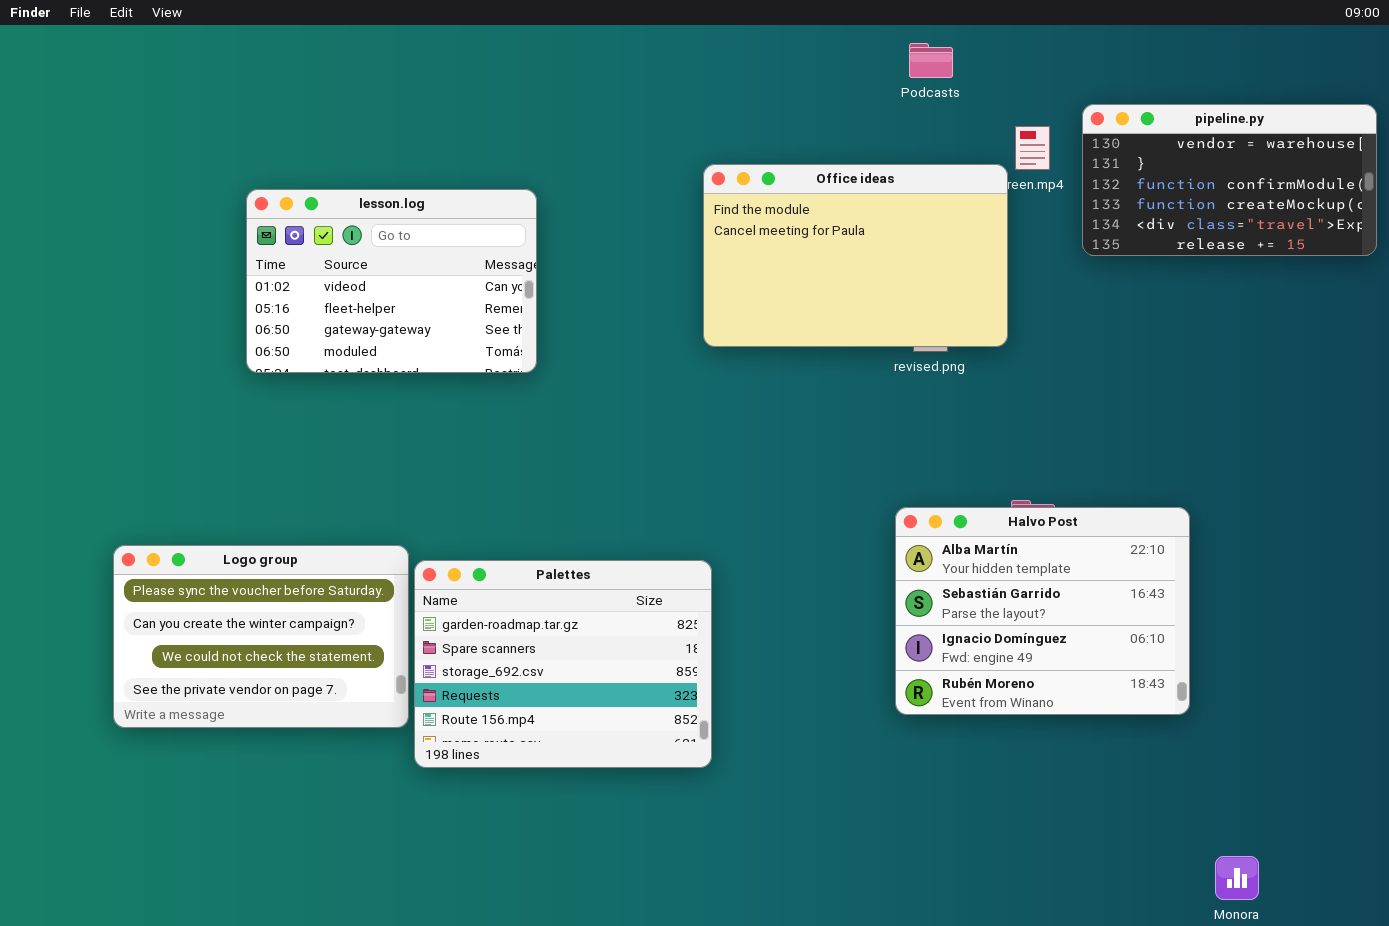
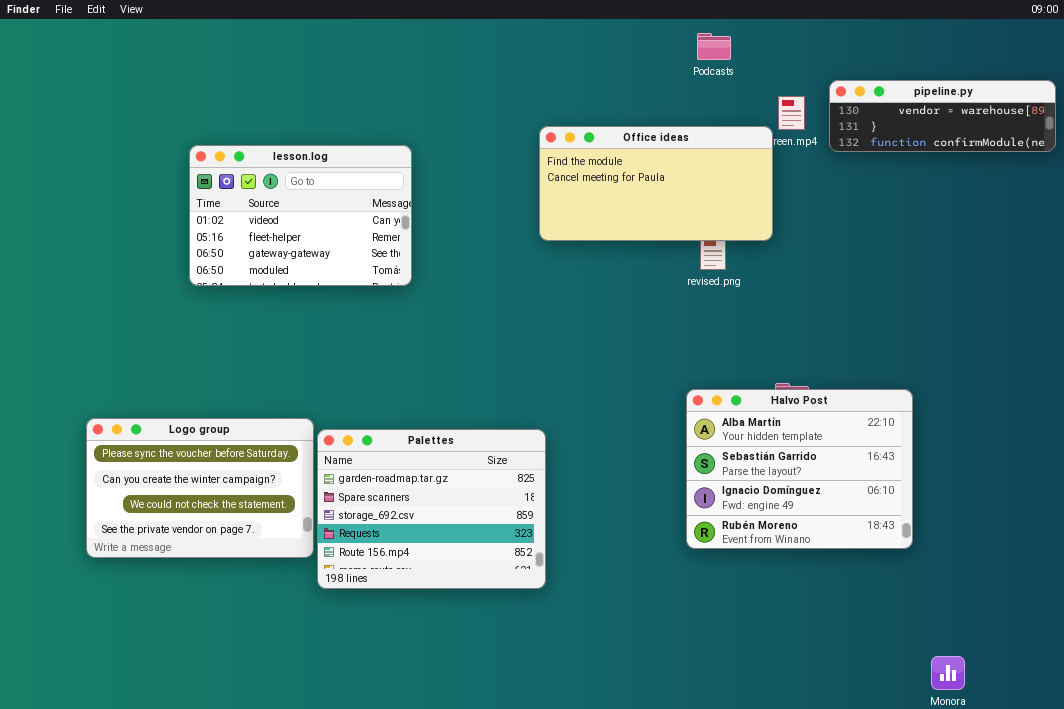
pipeline.py: [1082,104,1377,256] -> [829,80,1056,152], resized
Office ideas: [703,164,1008,347] -> [539,126,773,241], resized

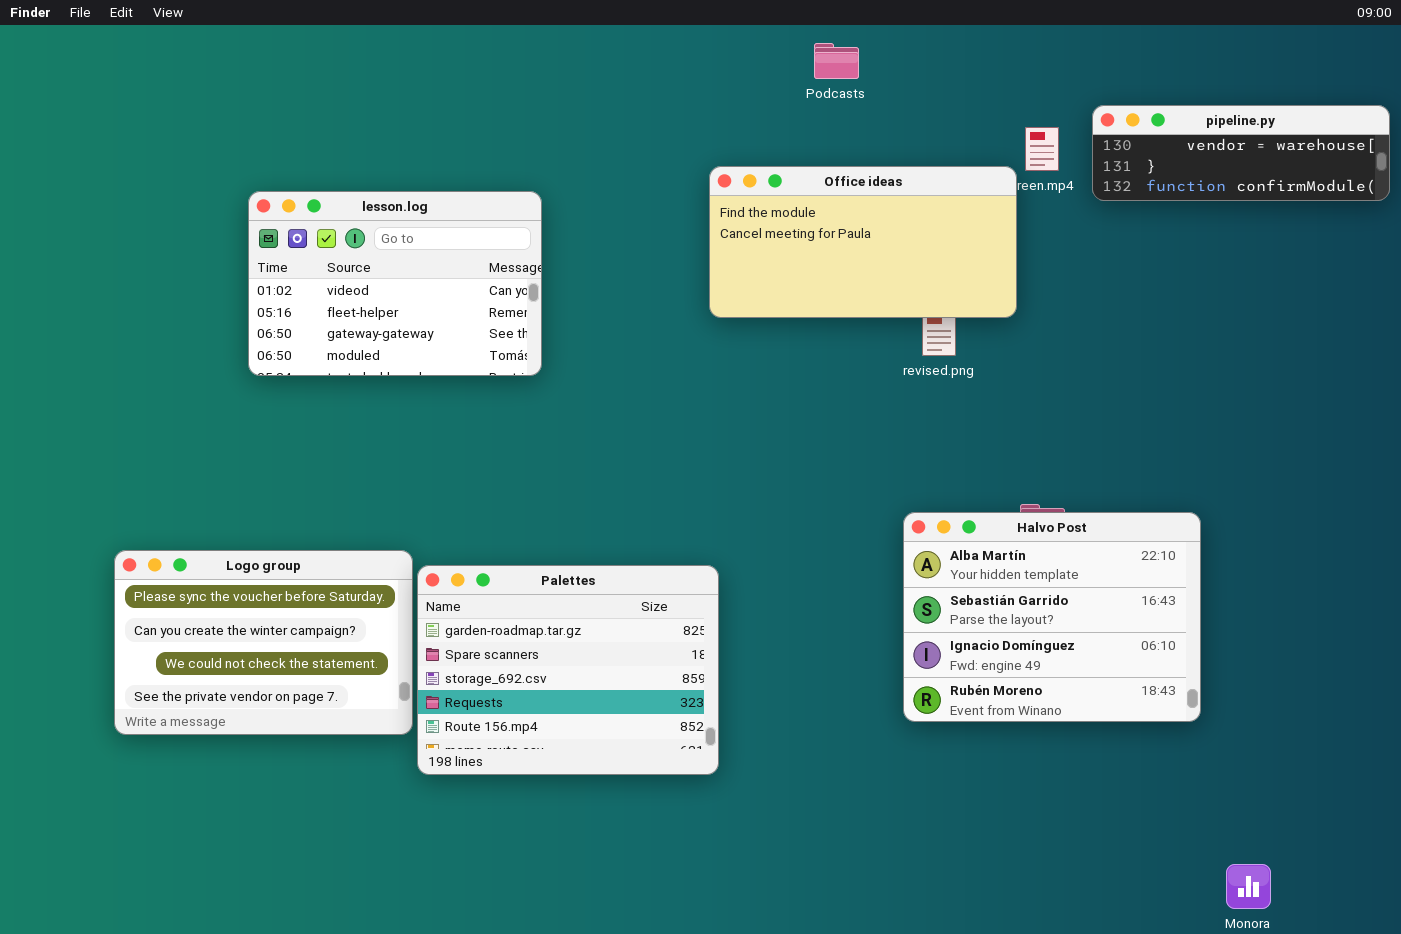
Podcasts: [697,33,731,60] -> [814,43,859,79], moved

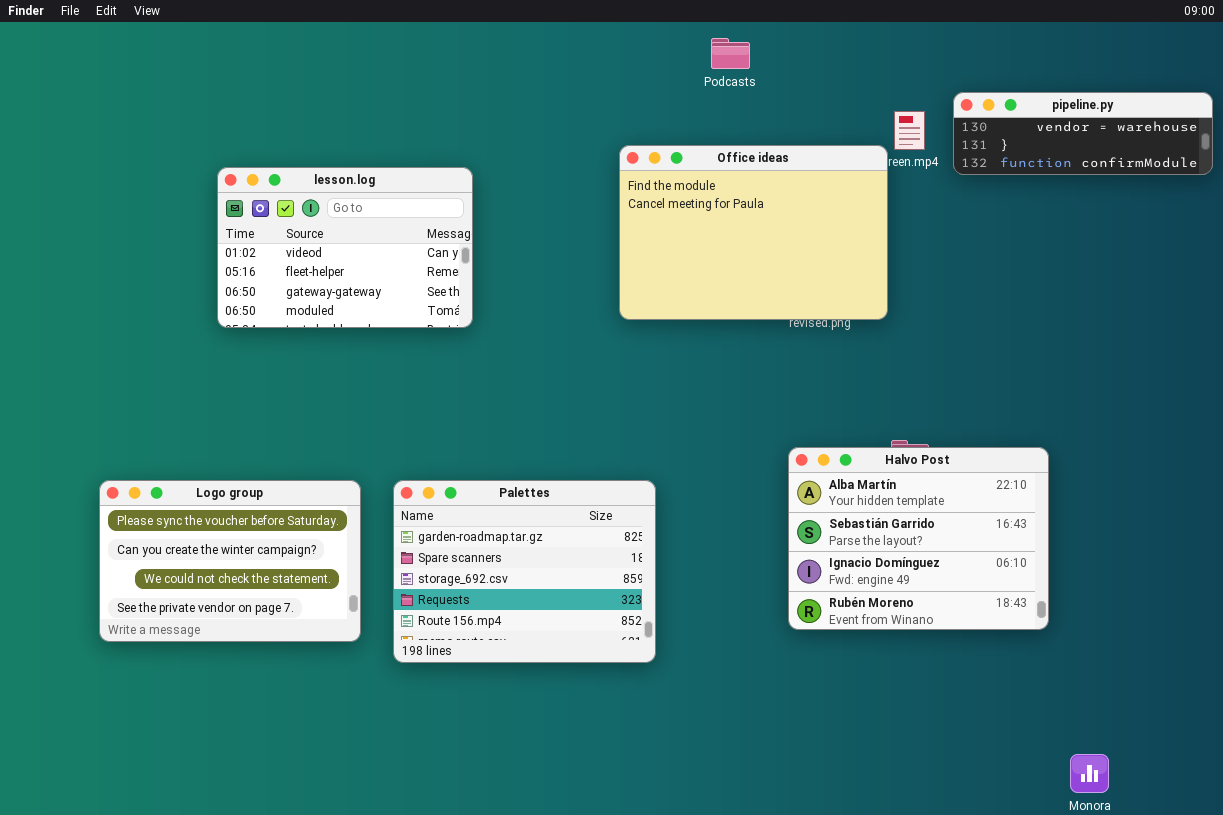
Office ideas: [709,166,1017,318] -> [619,145,888,320], resized
Palettes: [417,565,719,775] -> [393,480,656,663], moved

